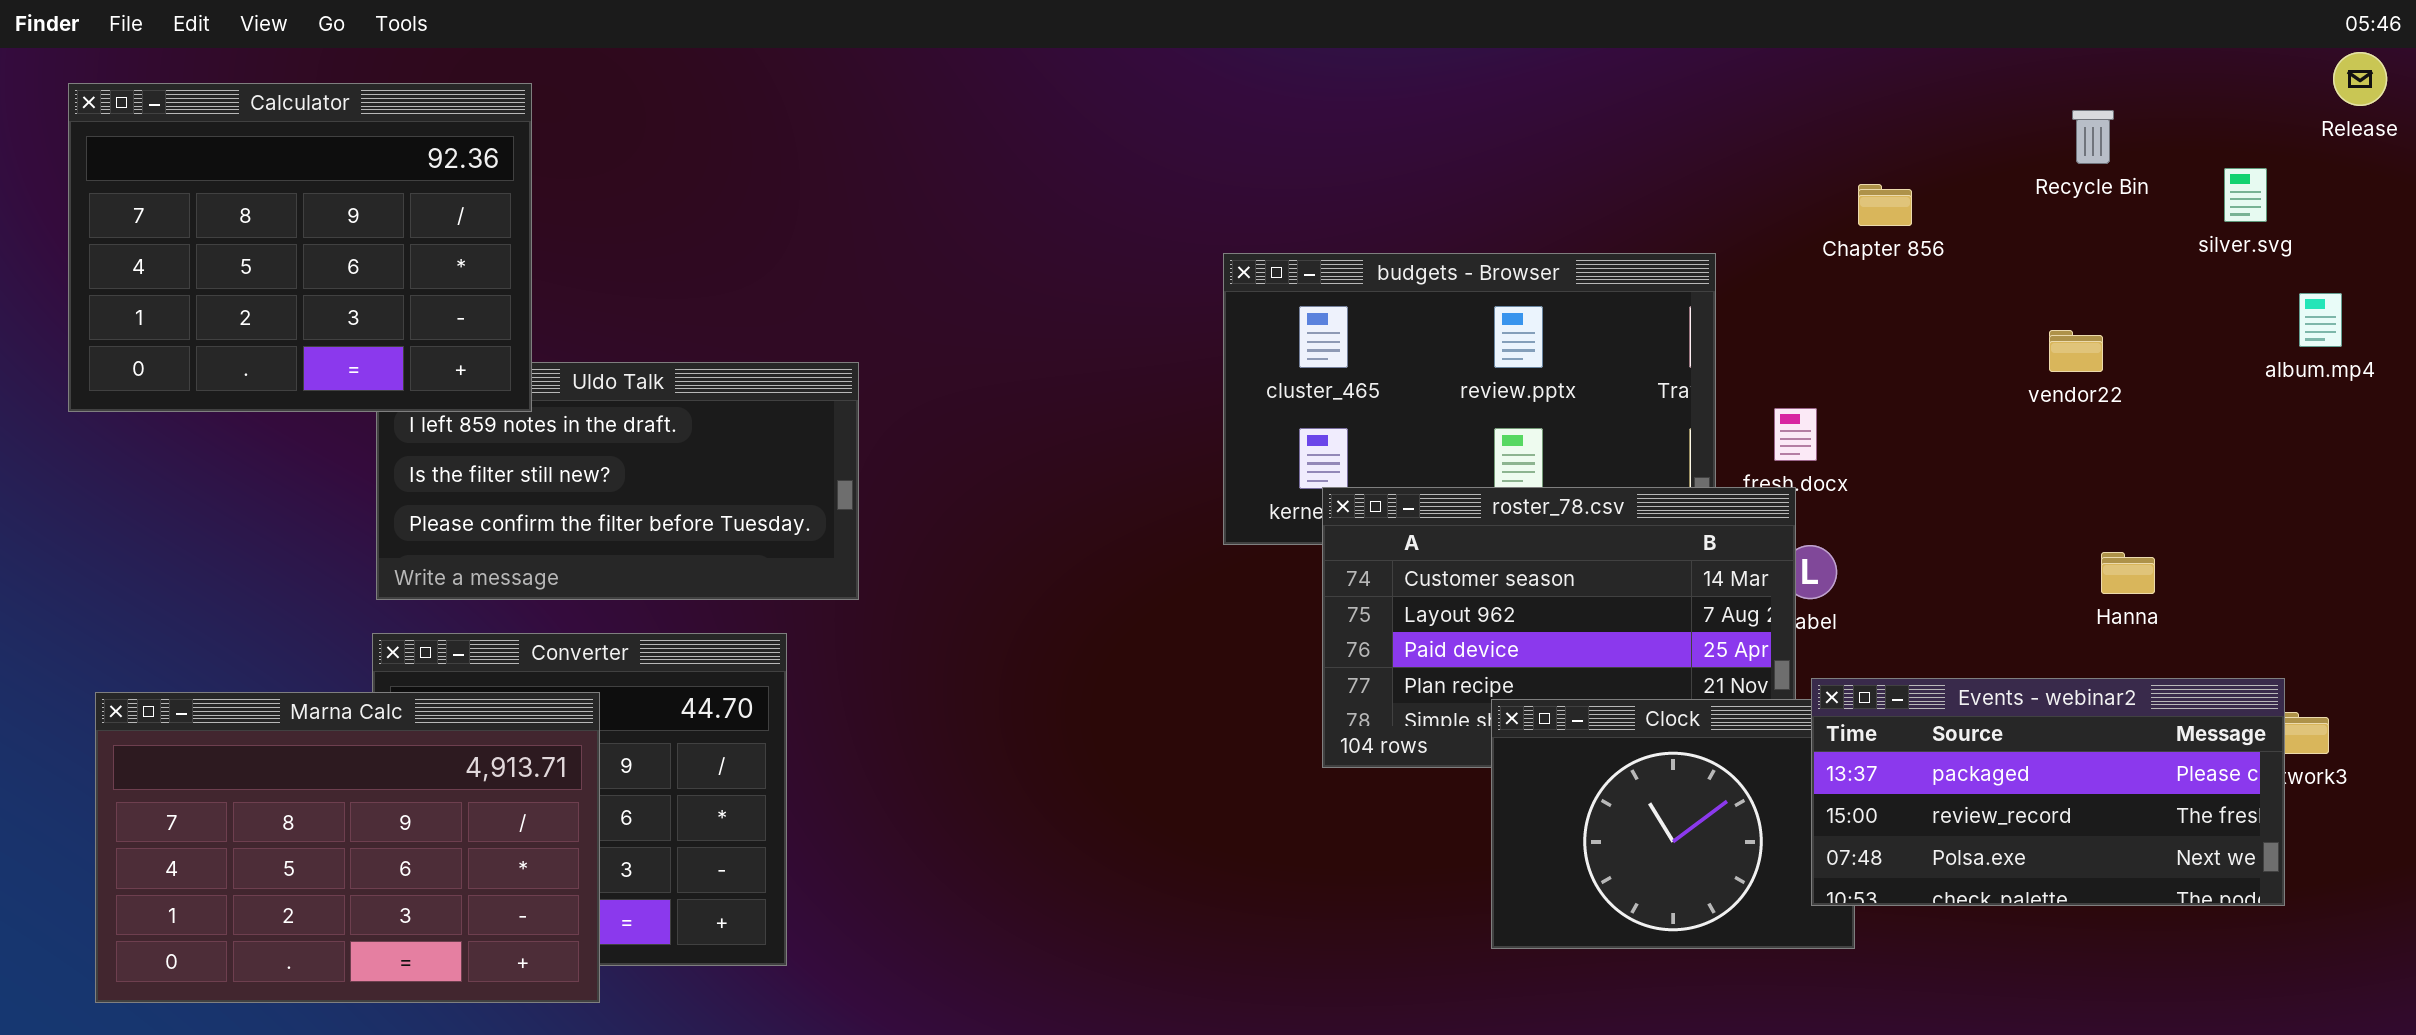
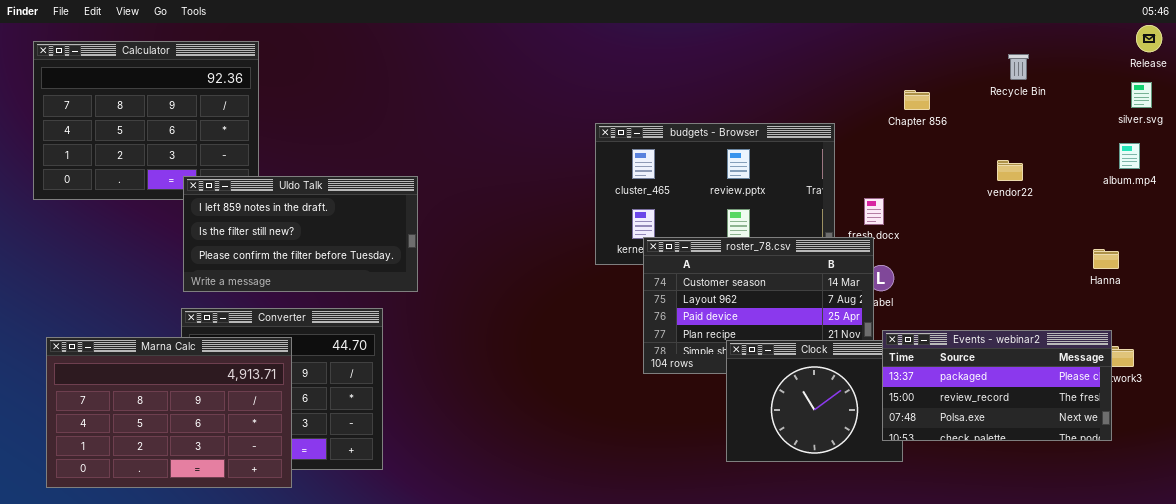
silver.svg: [2224,168,2267,222] -> [1131,82,1152,108], moved
Uldo Talk: [376,362,859,600] -> [183,176,418,292], raised
Hanna: [2101,552,2155,594] -> [1093,249,1119,269], moved

